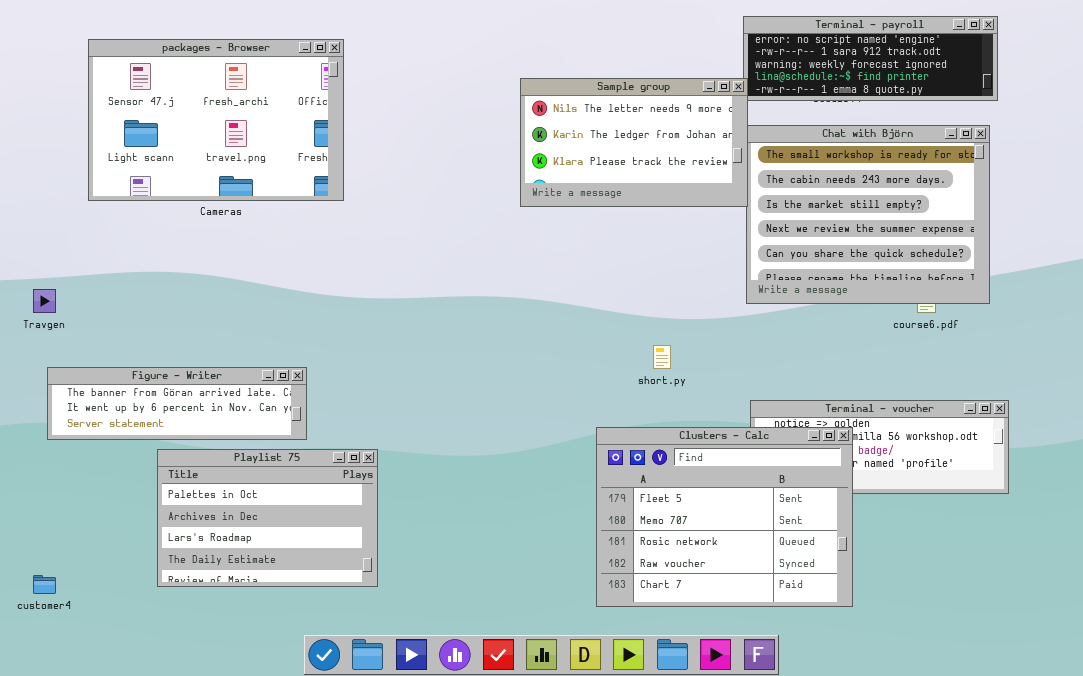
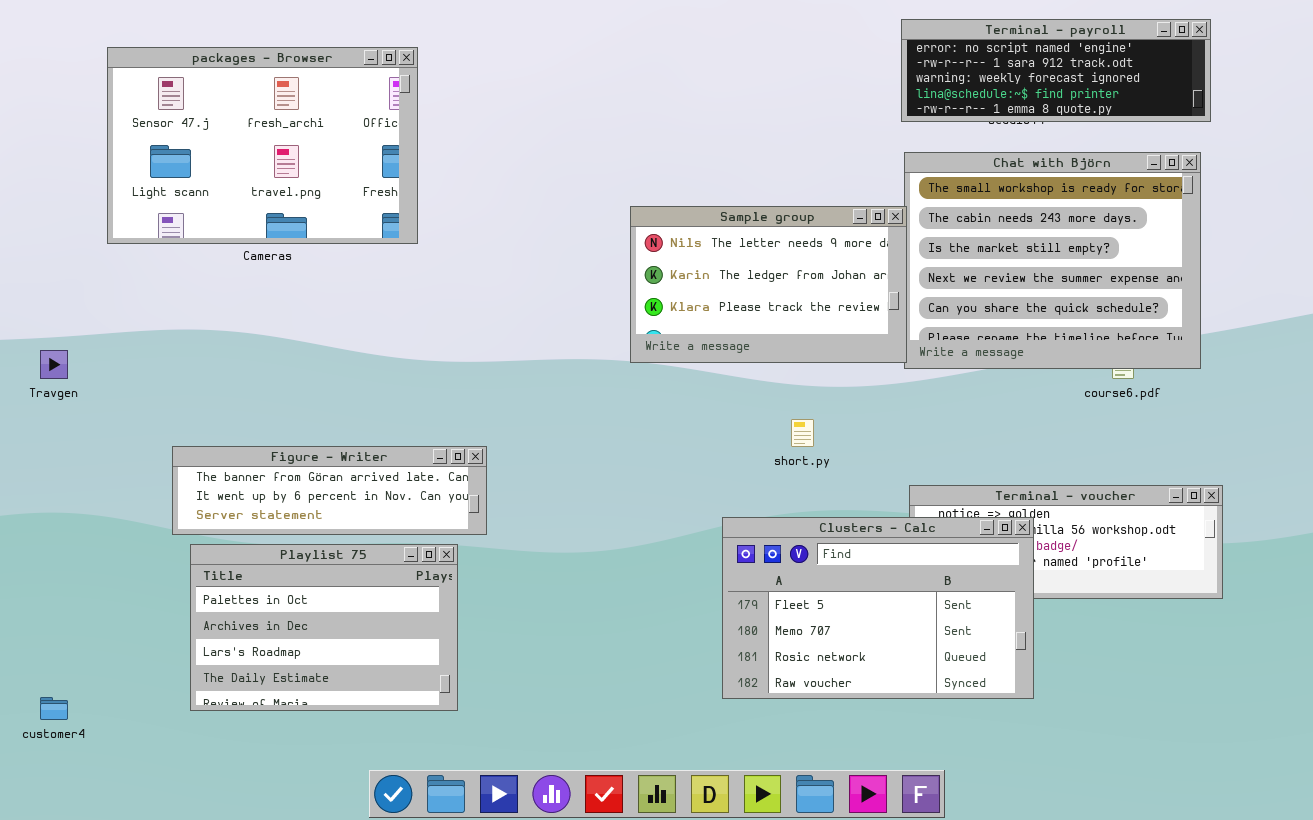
Sample group: [520,78,748,207] -> [630,206,907,363], moved
Figure - Writer: [47,367,307,440] -> [172,446,487,535], moved
Clusters - Calc: [596,427,853,607] -> [722,517,1034,699], resized

